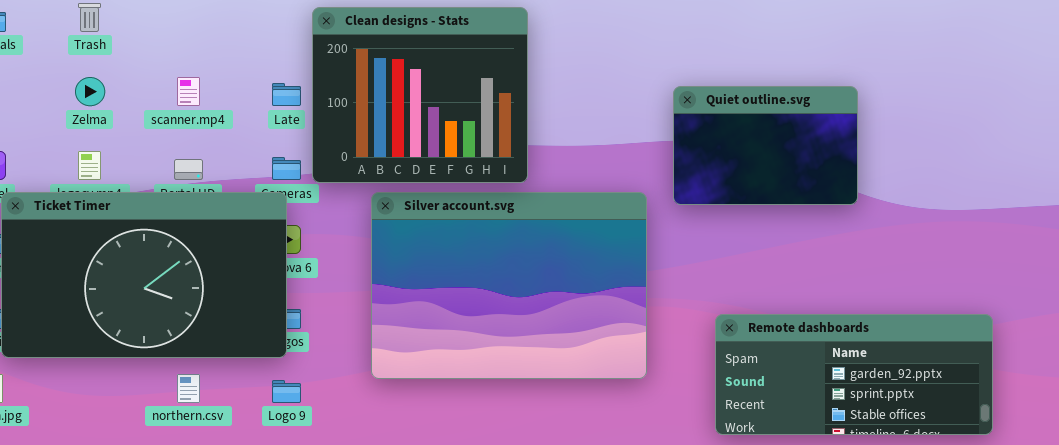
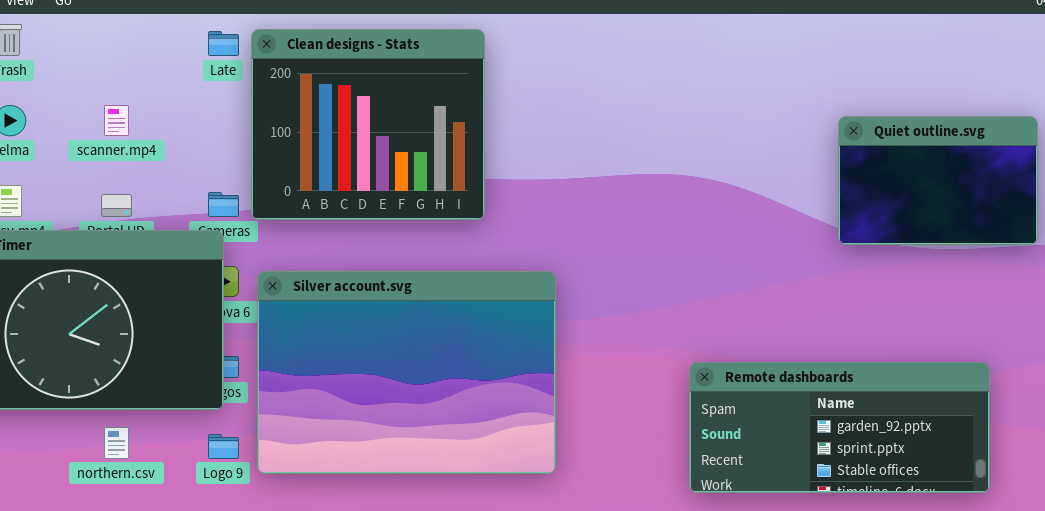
Late: [272,83,301,106] -> [208,31,239,56], moved
Quiet outline.svg: [673,86,858,205] -> [838,116,1038,245], moved
Silver account.svg: [371,192,647,379] -> [257,271,556,474], moved

